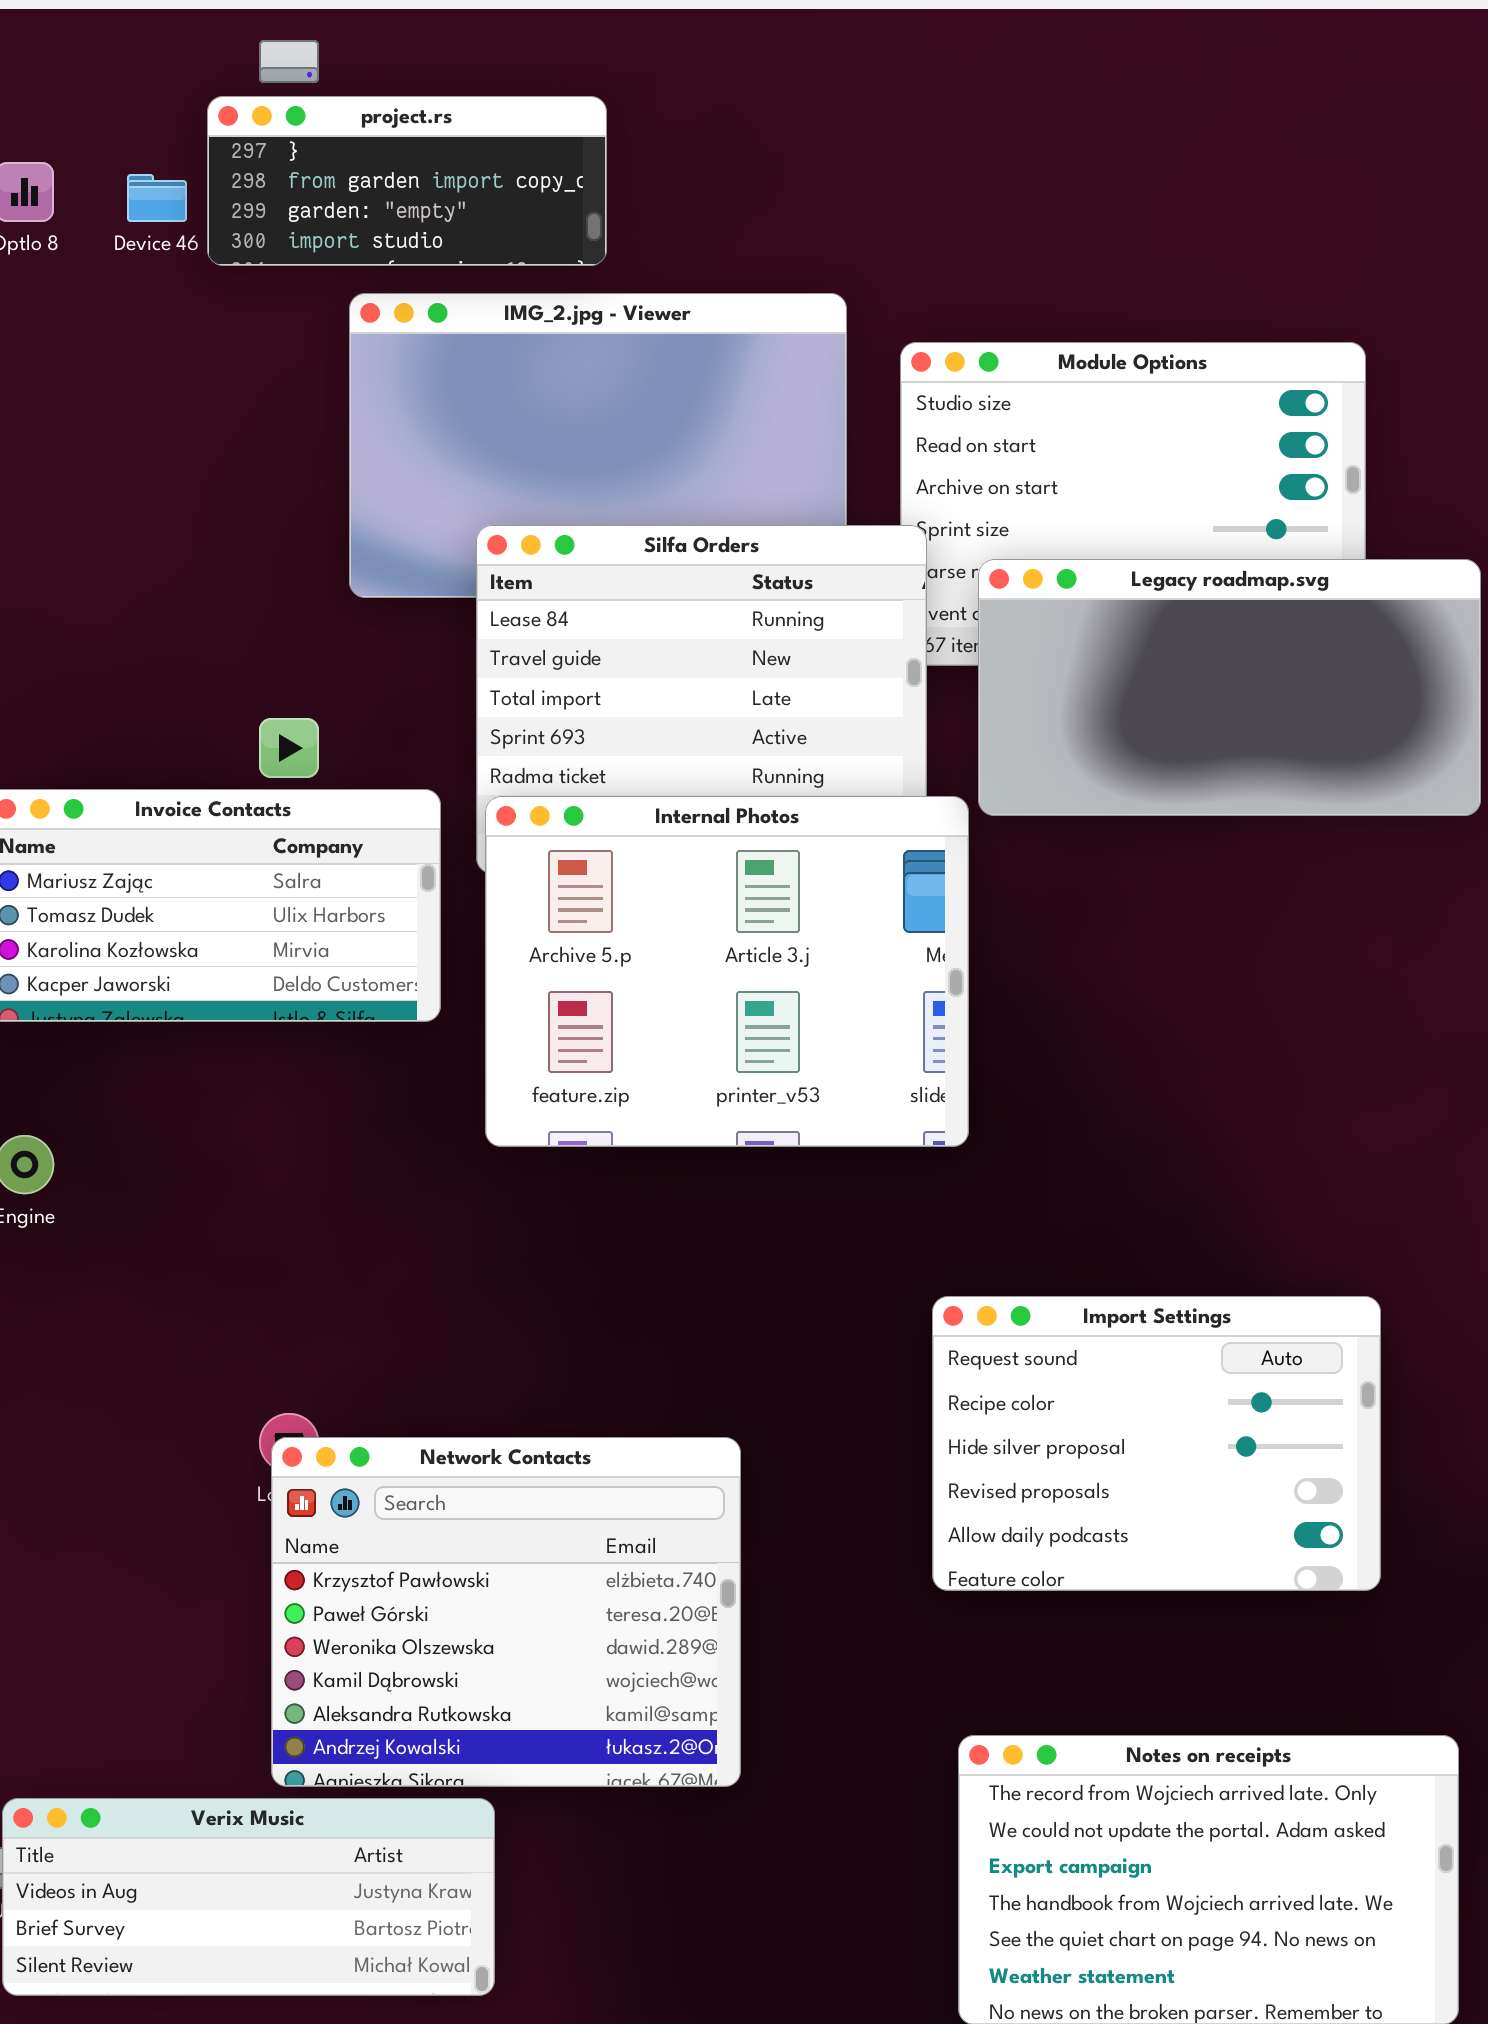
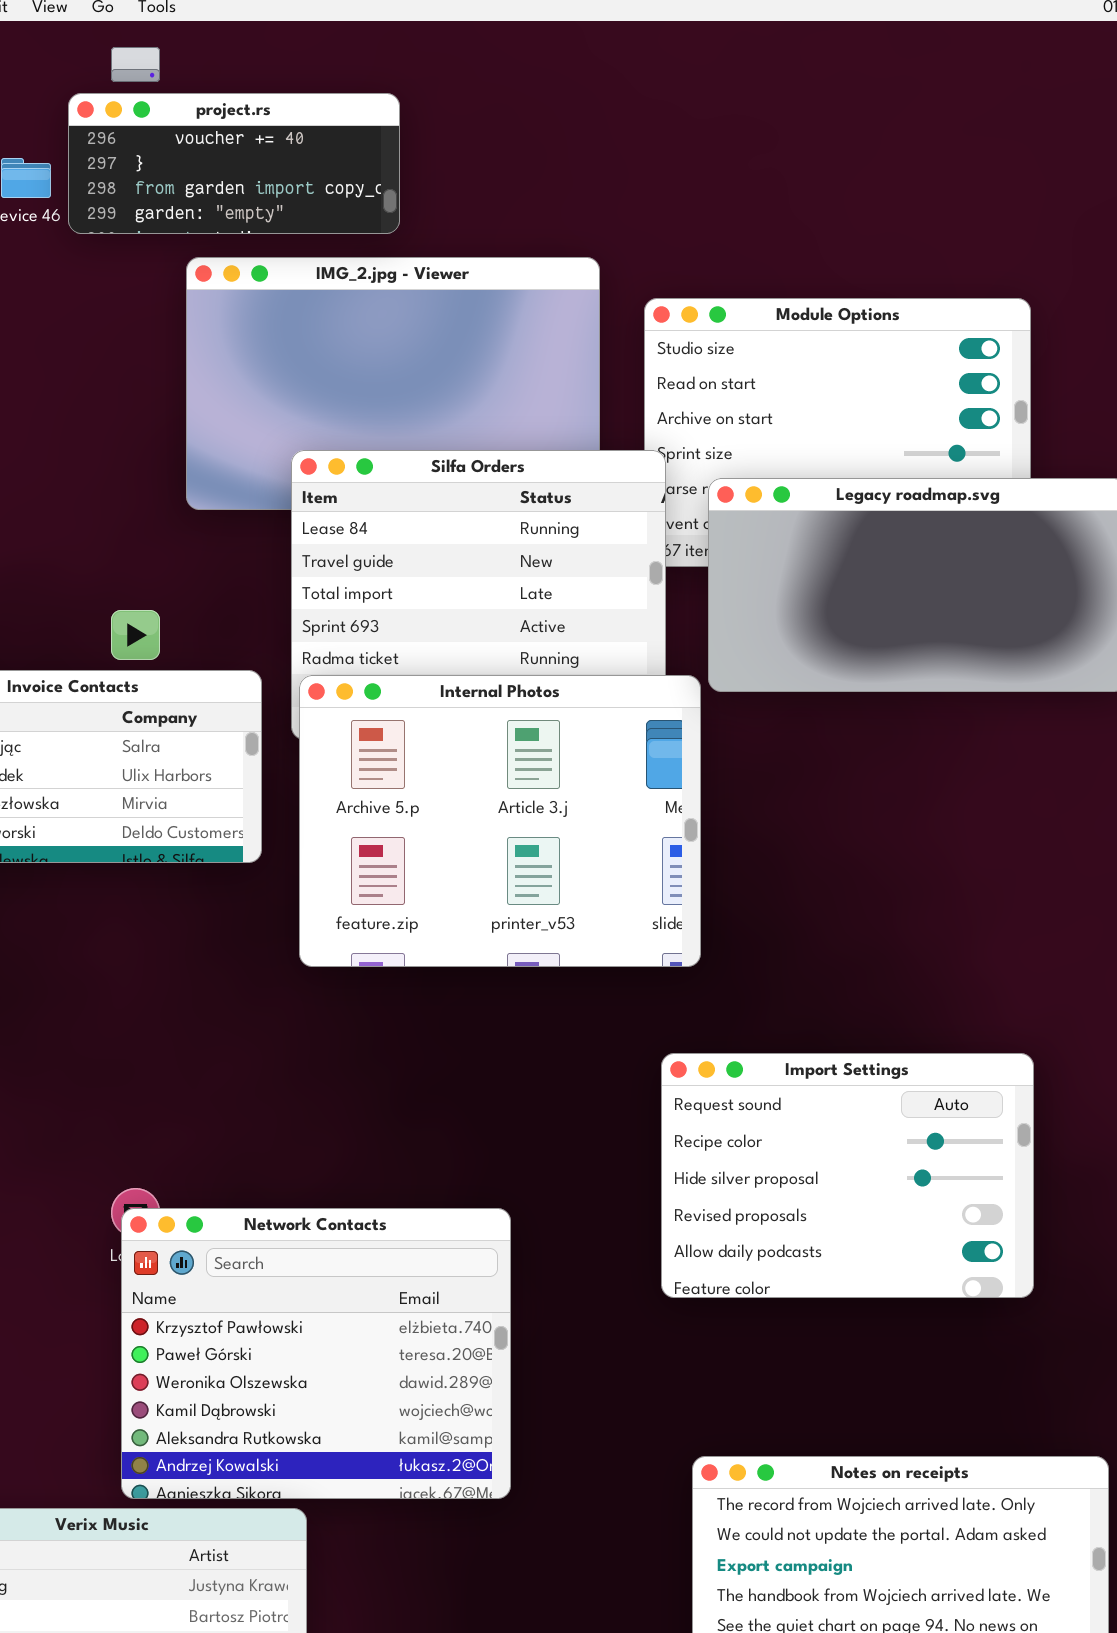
project.rs: [207,96,607,266] -> [68,93,400,234], scrolled up 1 row
Import Settings: [932,1296,1381,1591] -> [661,1053,1034,1298], moved

